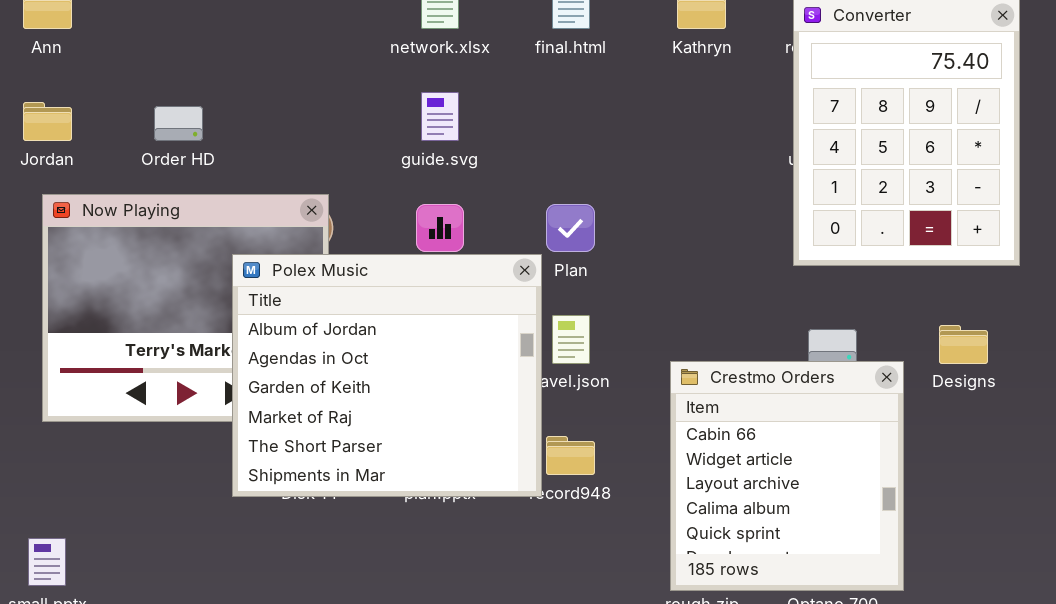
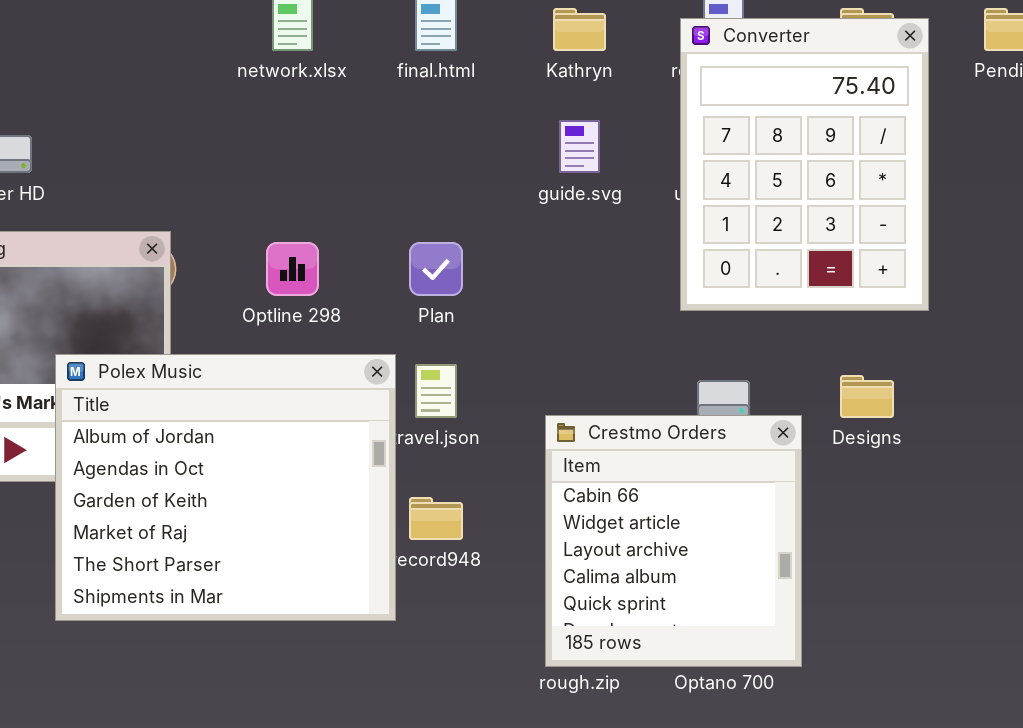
guide.svg: [421,92,459,141] -> [559,120,600,173], moved
Polex Music: [232,254,542,497] -> [55,354,396,621], moved

